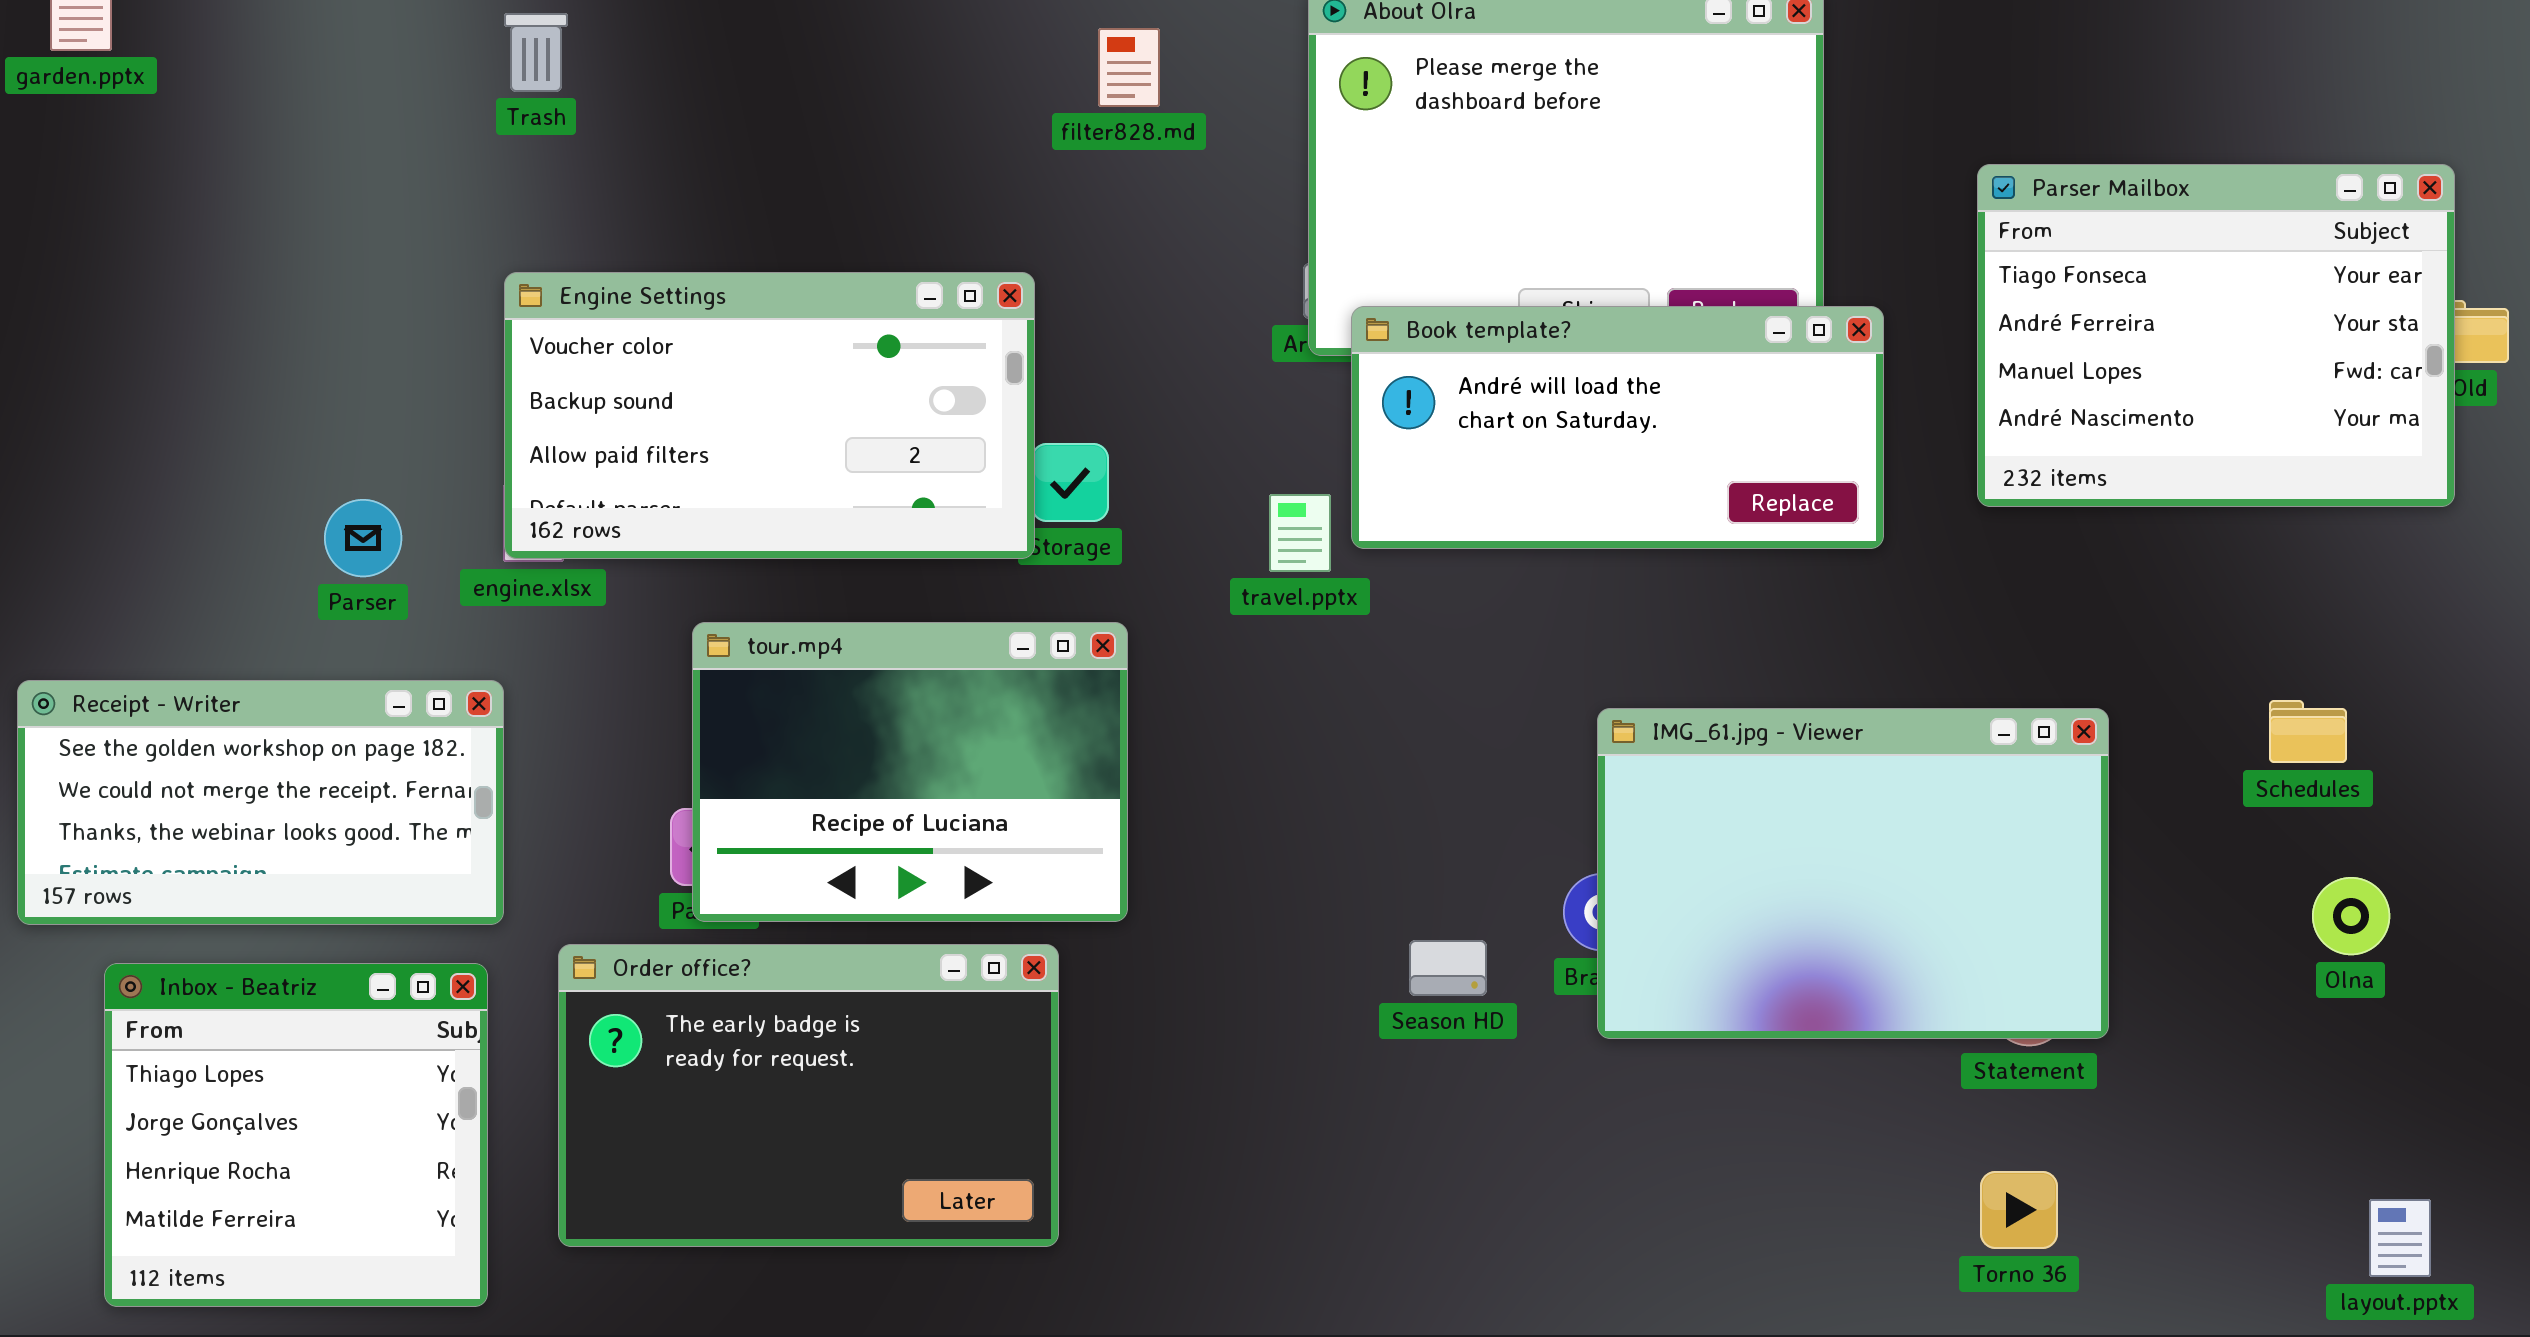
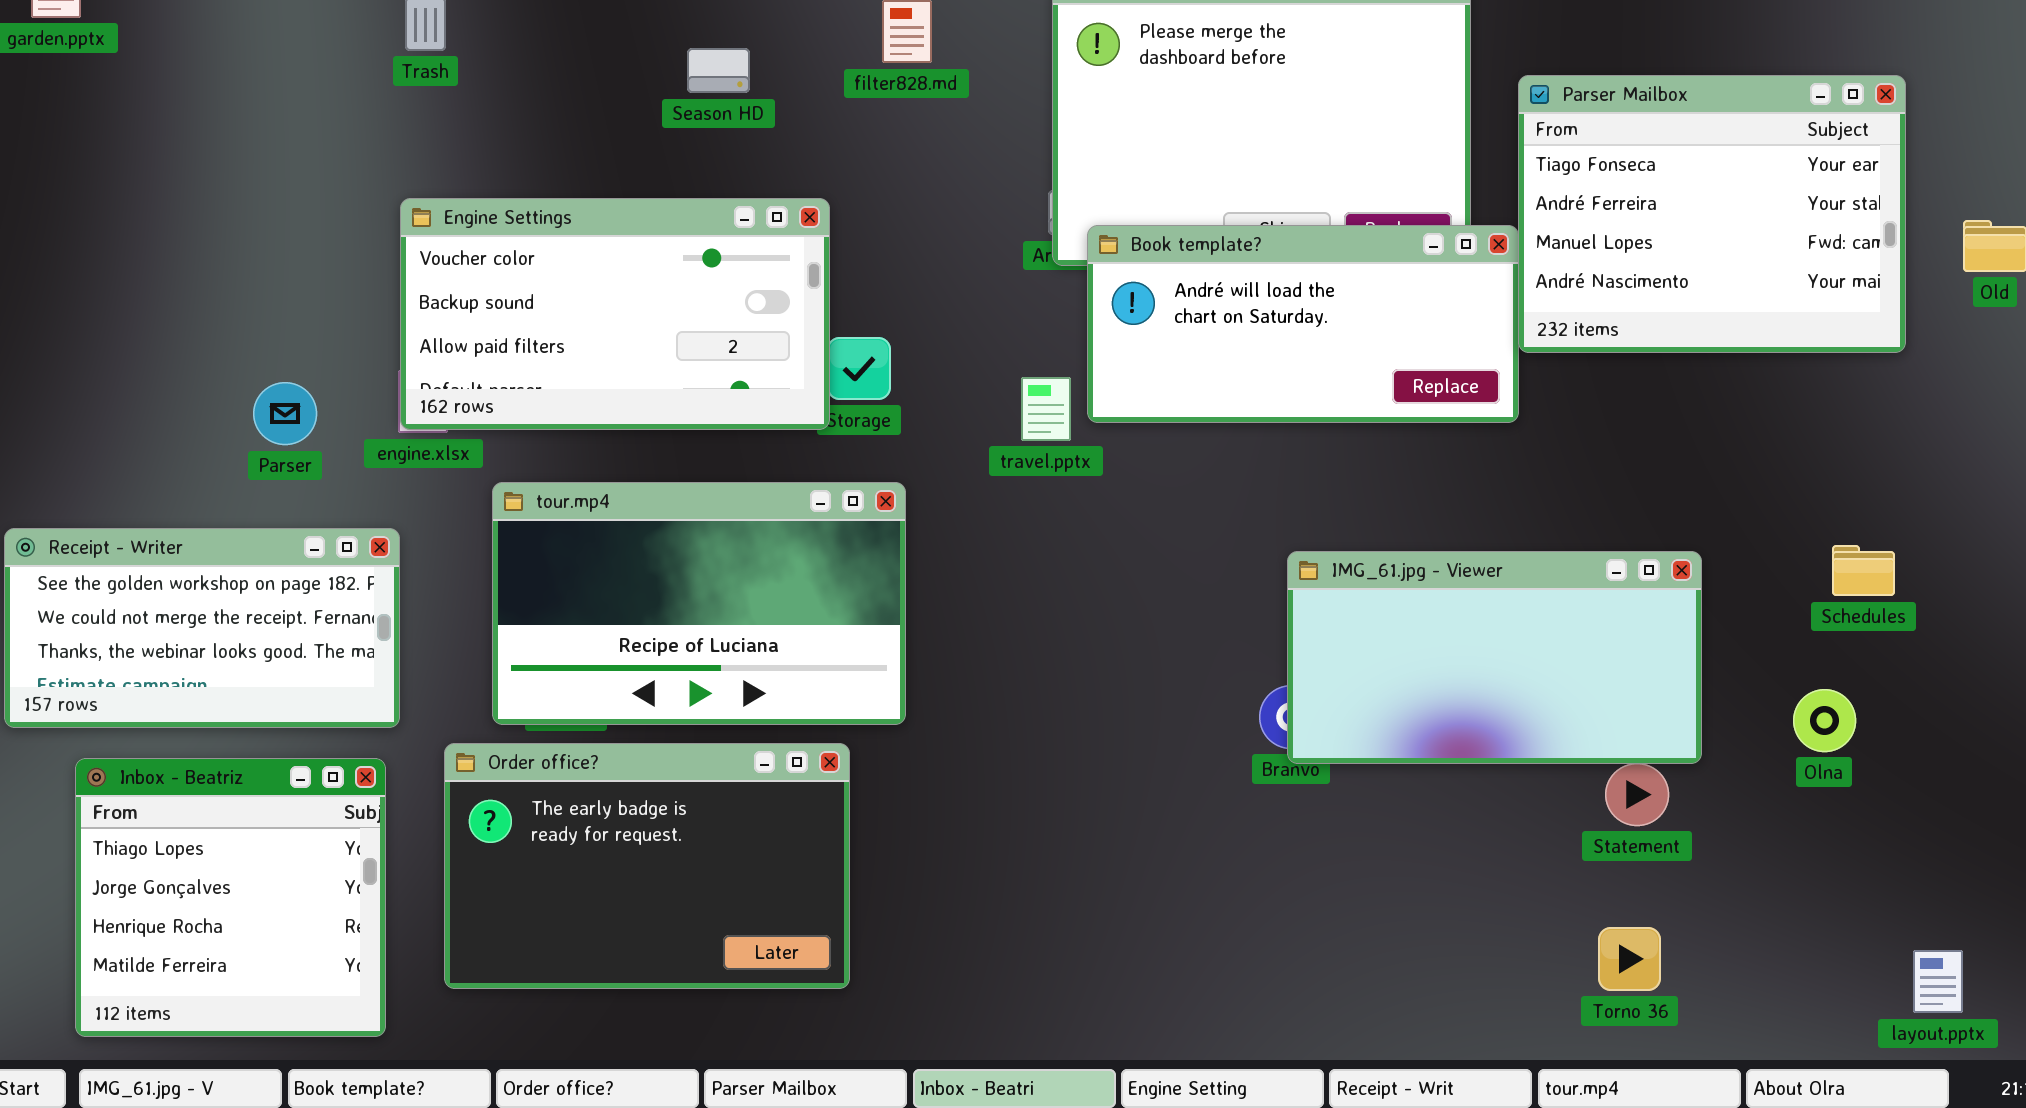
Parser Mailbox: [1977,164,2455,507] -> [1518,75,1906,353], moved
tour.mp4: [692,622,1128,922] -> [492,482,906,725], resized
IMG_61.jpg - Viewer: [1597,708,2109,1039] -> [1287,551,1702,764], resized
Olna: [2312,877,2390,955] -> [1793,689,1856,752], moved
Season HD: [1409,940,1487,996] -> [687,48,750,93], moved

